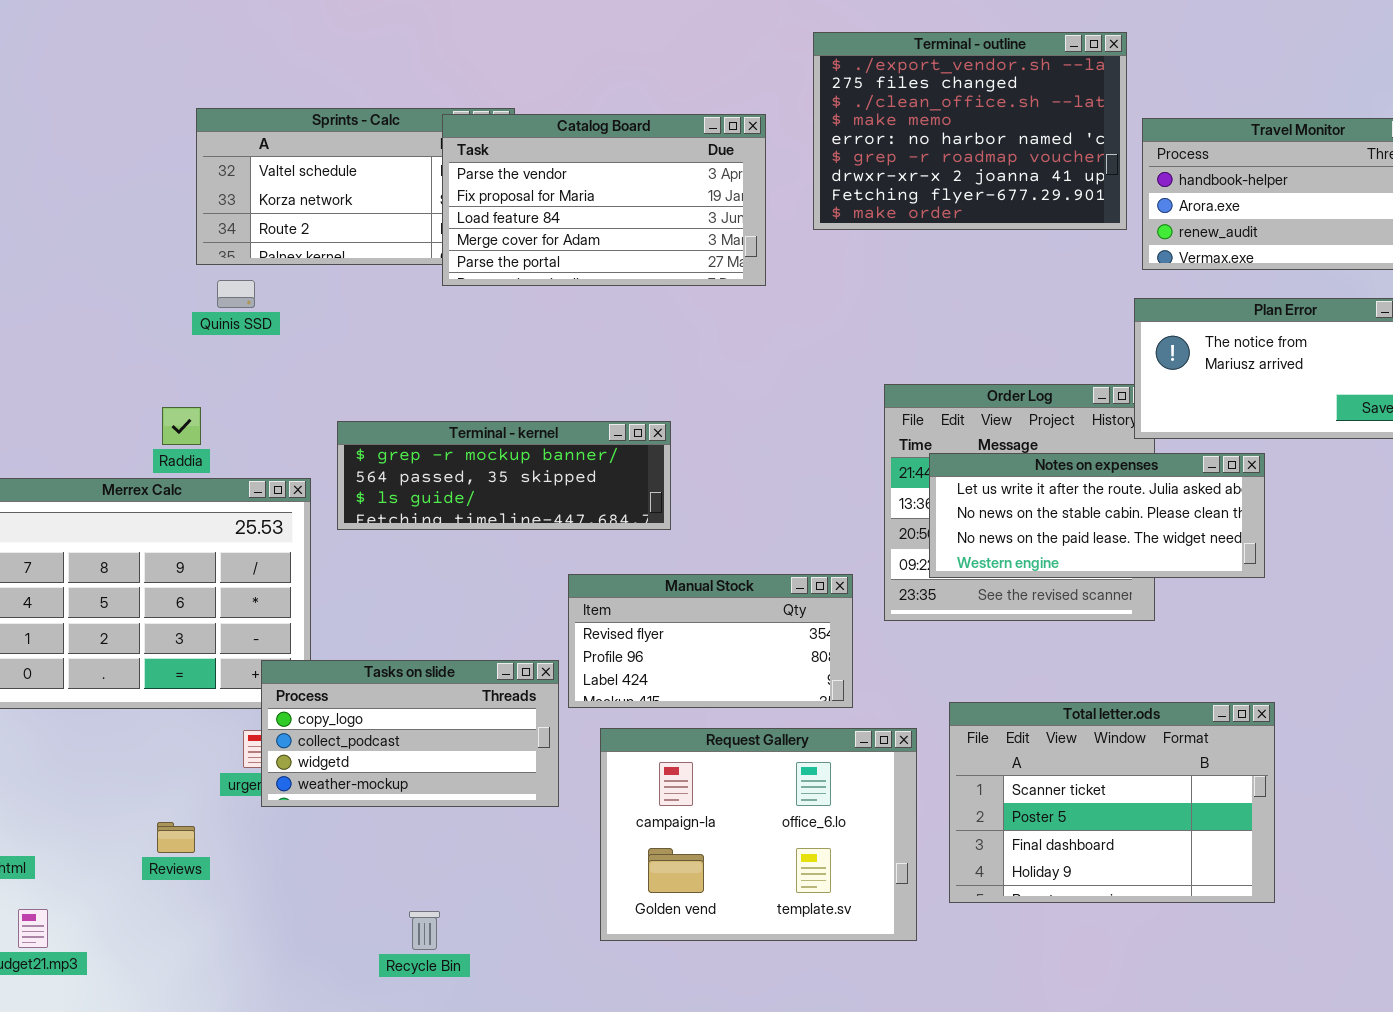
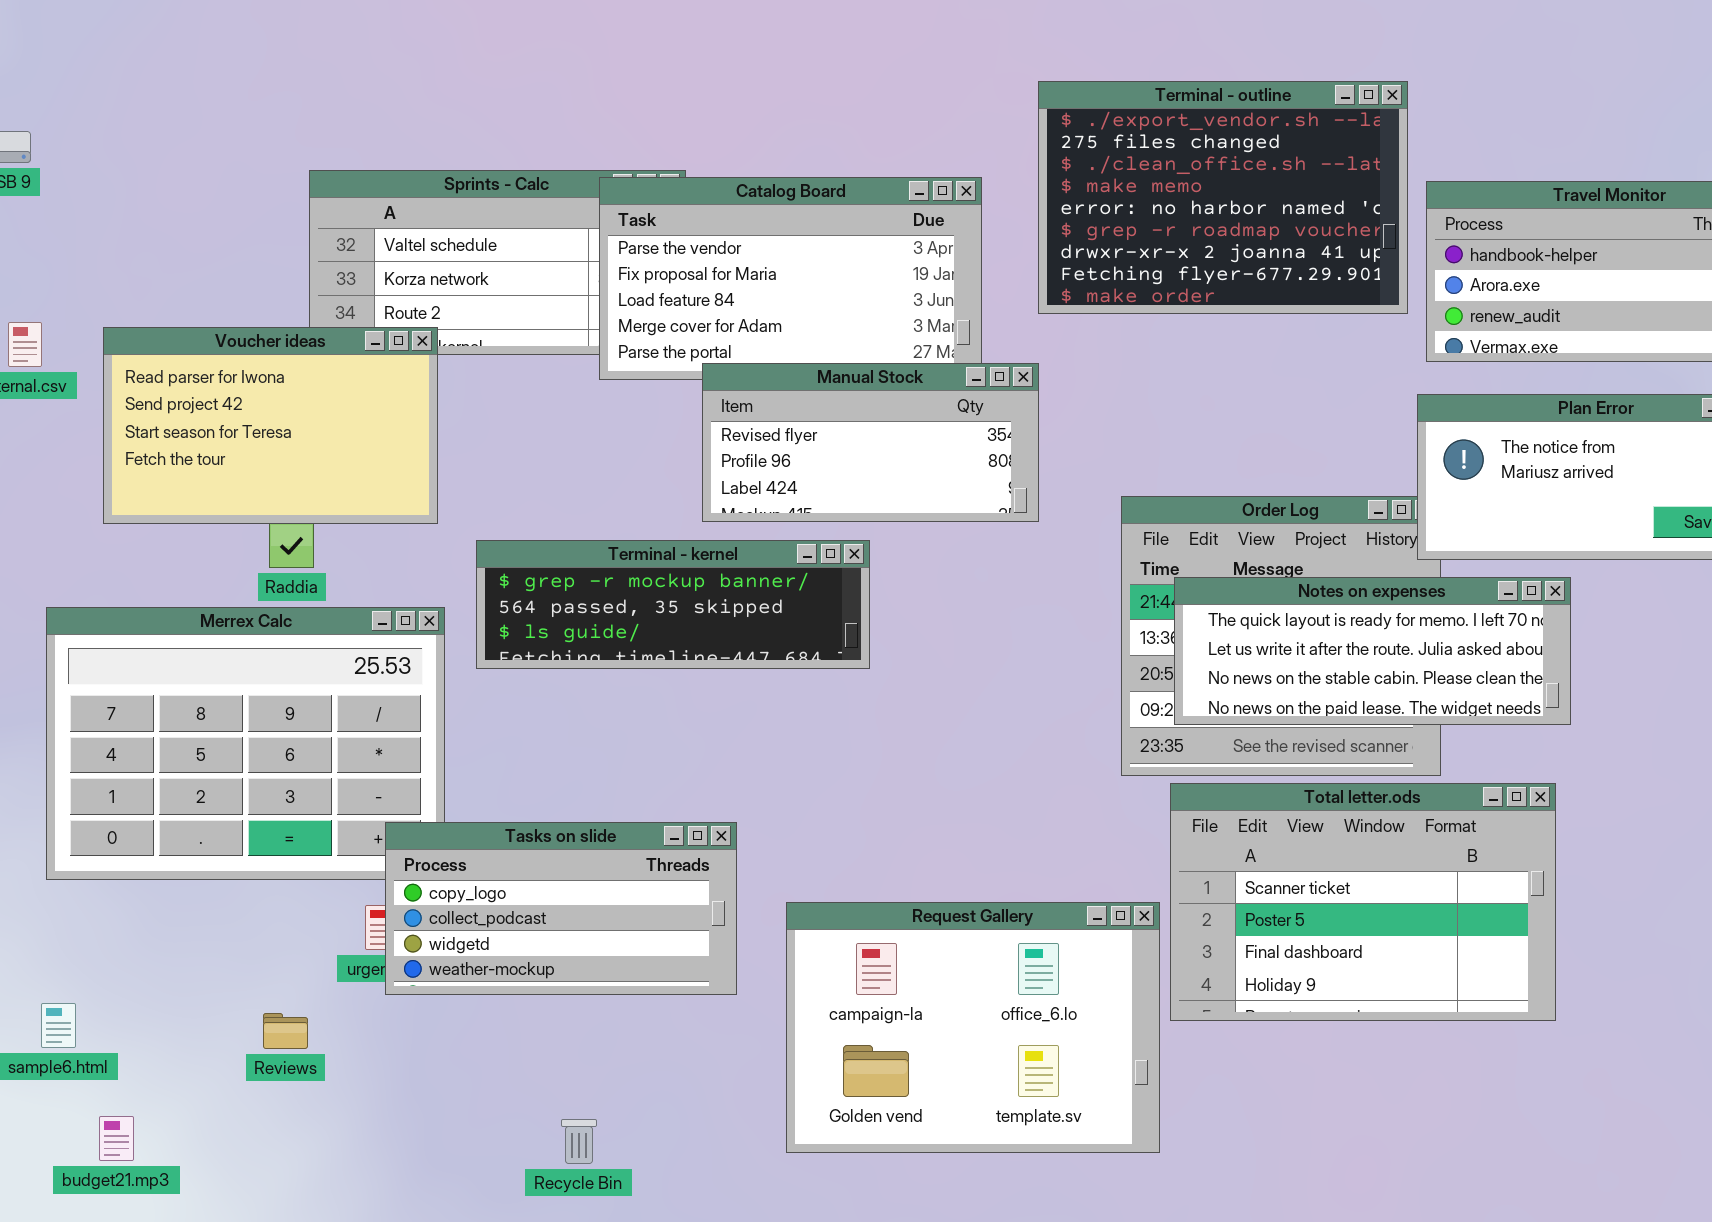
Voucher ideas: none -> [103,327,438,524], opened
Notes on expenses: [929,453,1265,578] -> [1174,577,1571,725], scrolled up 1 row
Manual Stock: [568,574,853,708] -> [702,363,1039,522], moved
Total letter.ods: [949,702,1275,903] -> [1170,783,1556,1021], moved

